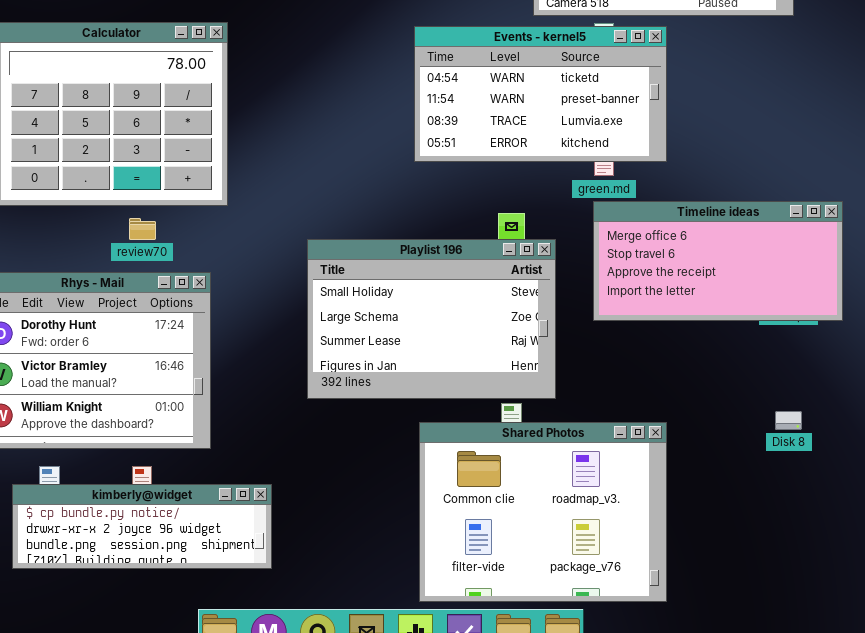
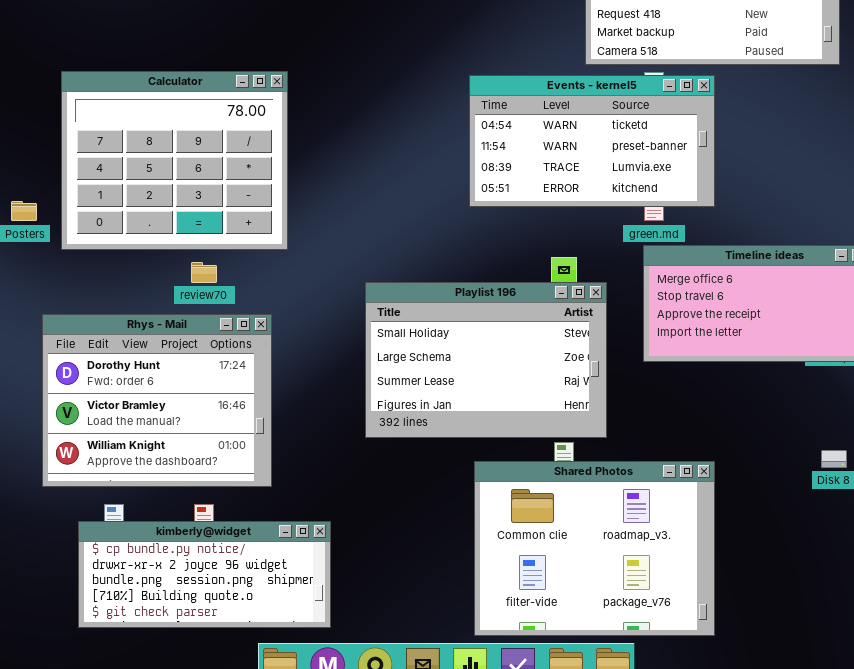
kimberly@widget: [12,484,272,569] -> [78,521,331,628], resized

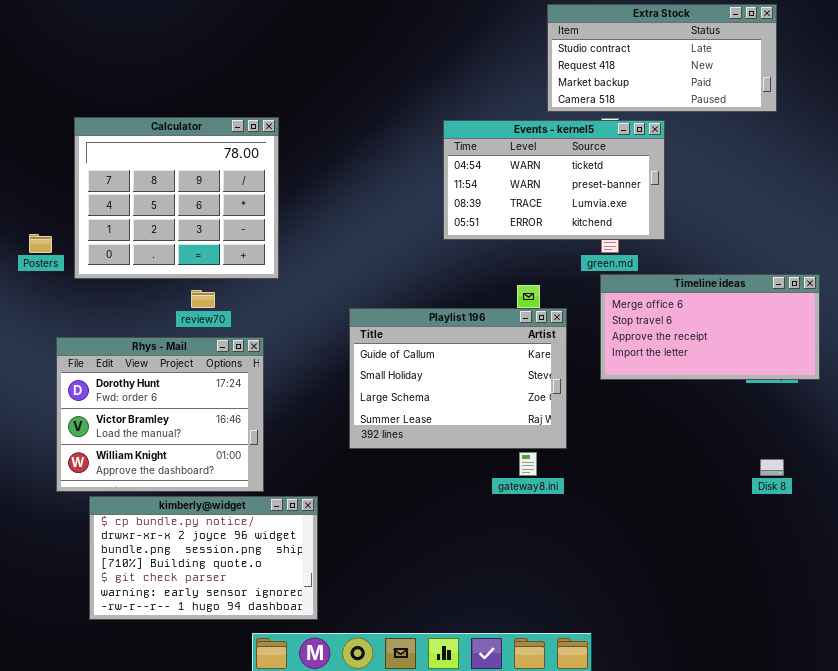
Playlist 196: [365,282,607,438] -> [349,308,567,449], scrolled up 1 row
Shared Photos: [474,461,715,636] -> none, closed
kimberly@widget: [78,521,331,628] -> [89,496,318,620], resized

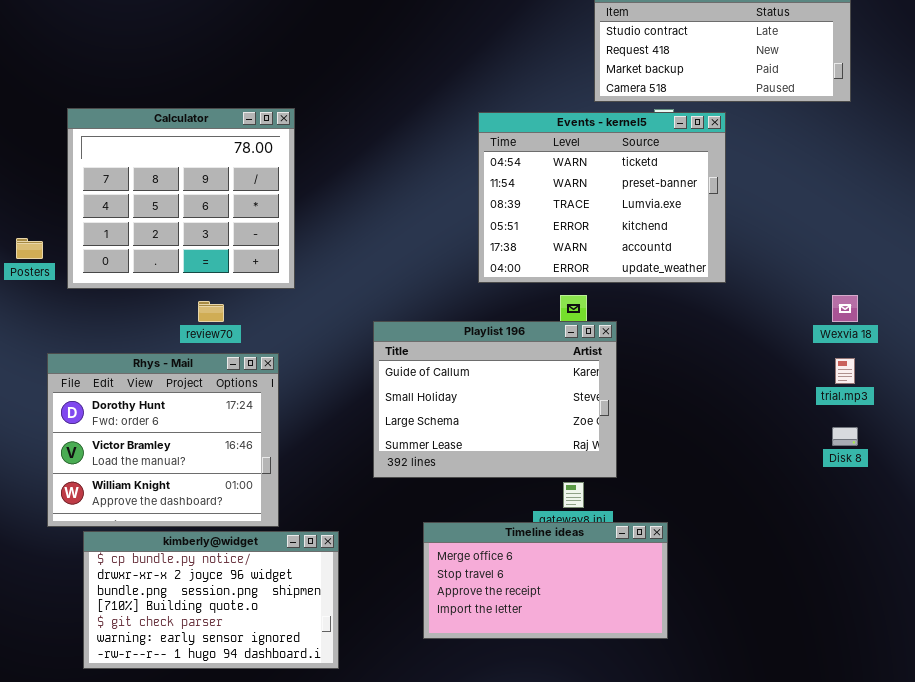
Events - kernel5: [443,120,665,240] -> [478,112,726,283], resized
Timeline ideas: [600,274,820,380] -> [423,522,668,639], moved
Disk 8: [760,459,784,476] -> [832,427,858,446], moved

